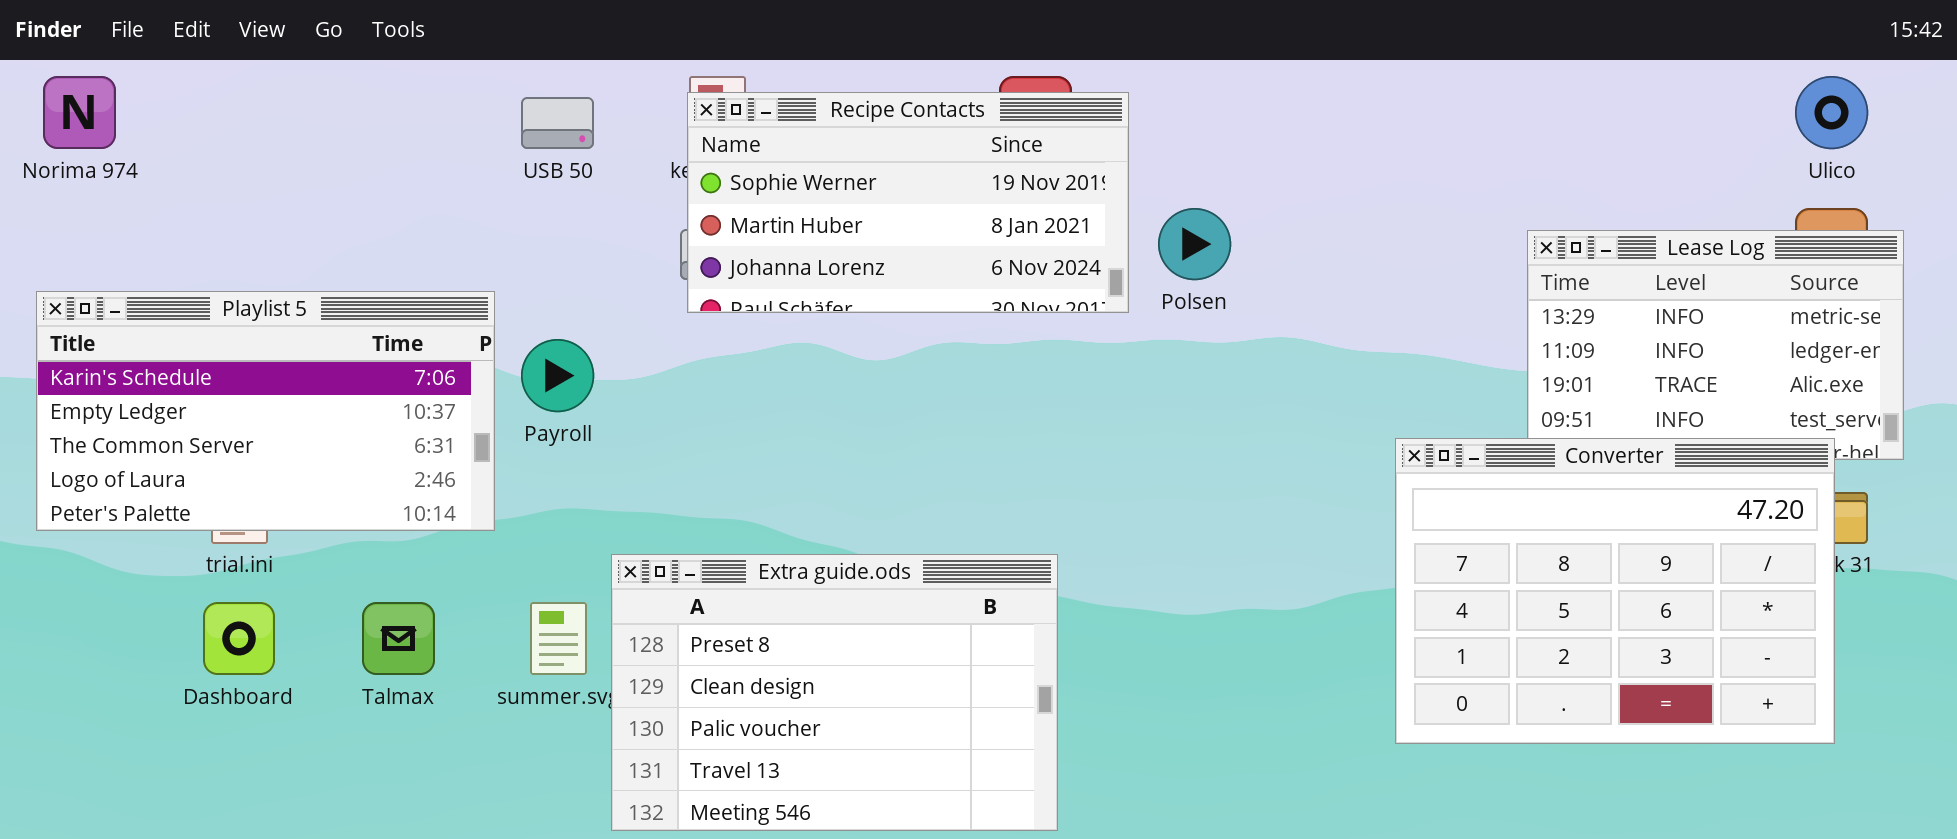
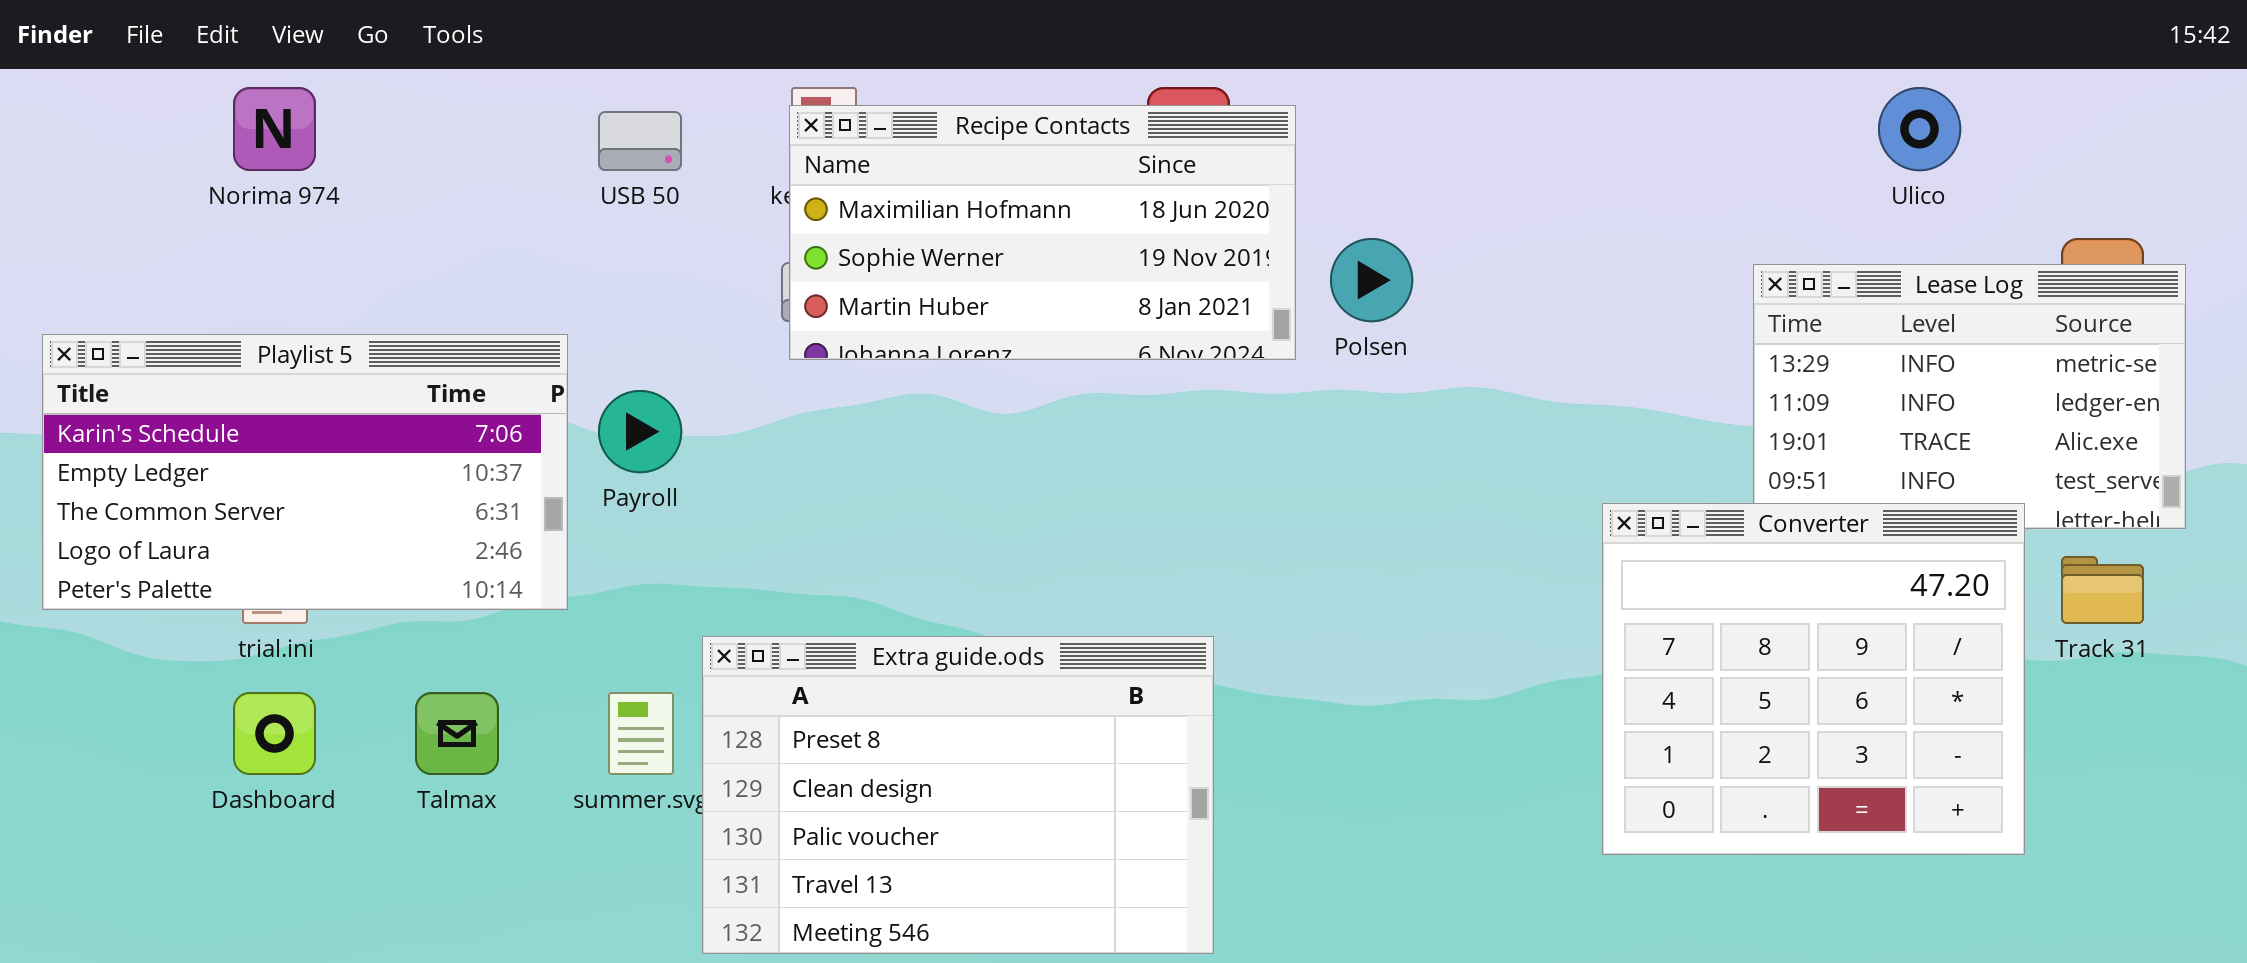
Norima 974: [43,76,116,149] -> [233,87,316,171], moved
Ulico: [1795,76,1868,149] -> [1878,87,1961,171], moved
Recipe Contacts: [687,92,1129,313] -> [789,105,1296,360], scrolled up 1 row
Converter: [1395,438,1835,744] -> [1602,503,2025,855], resized

